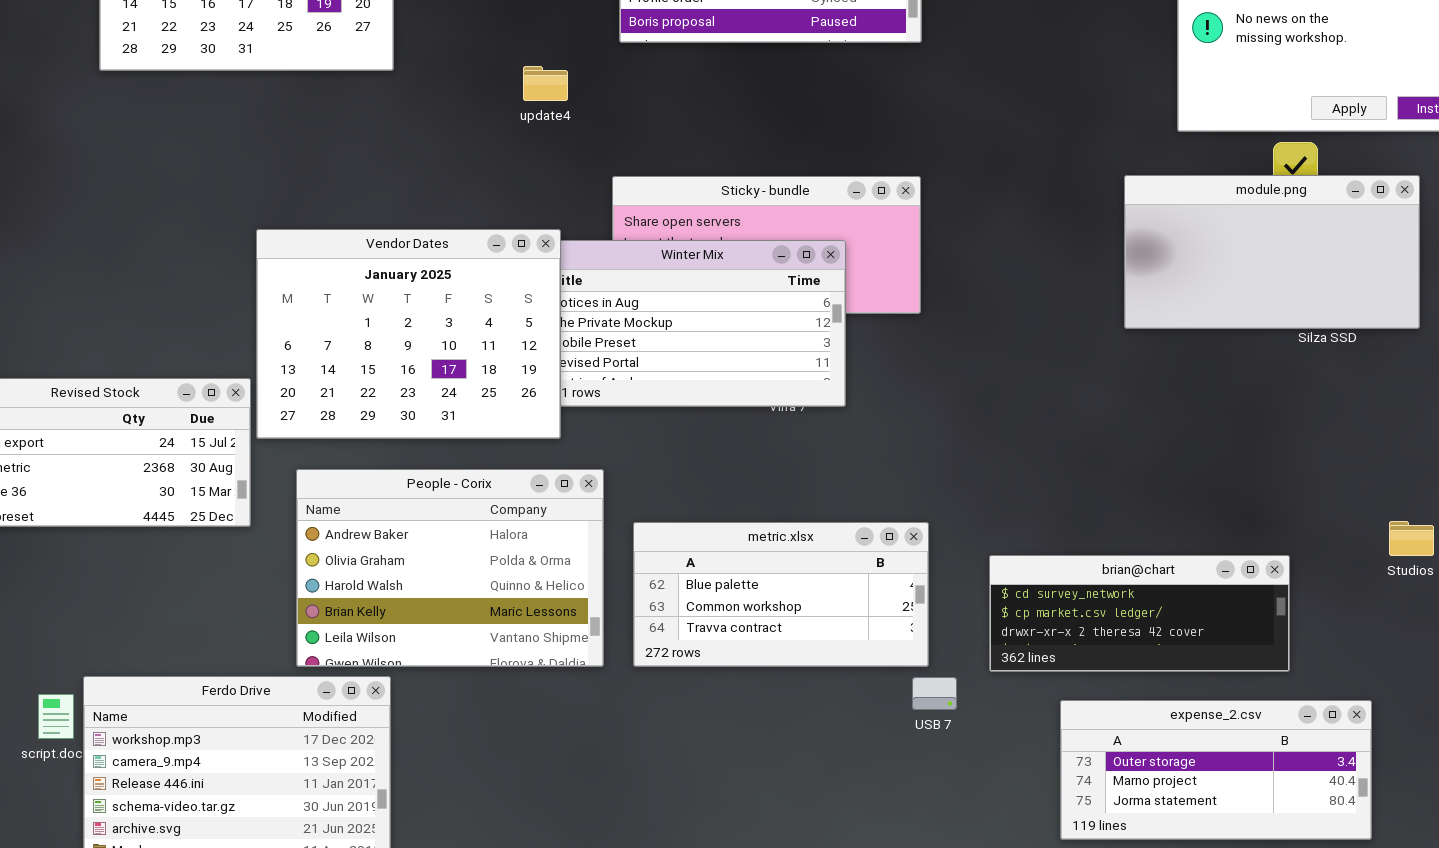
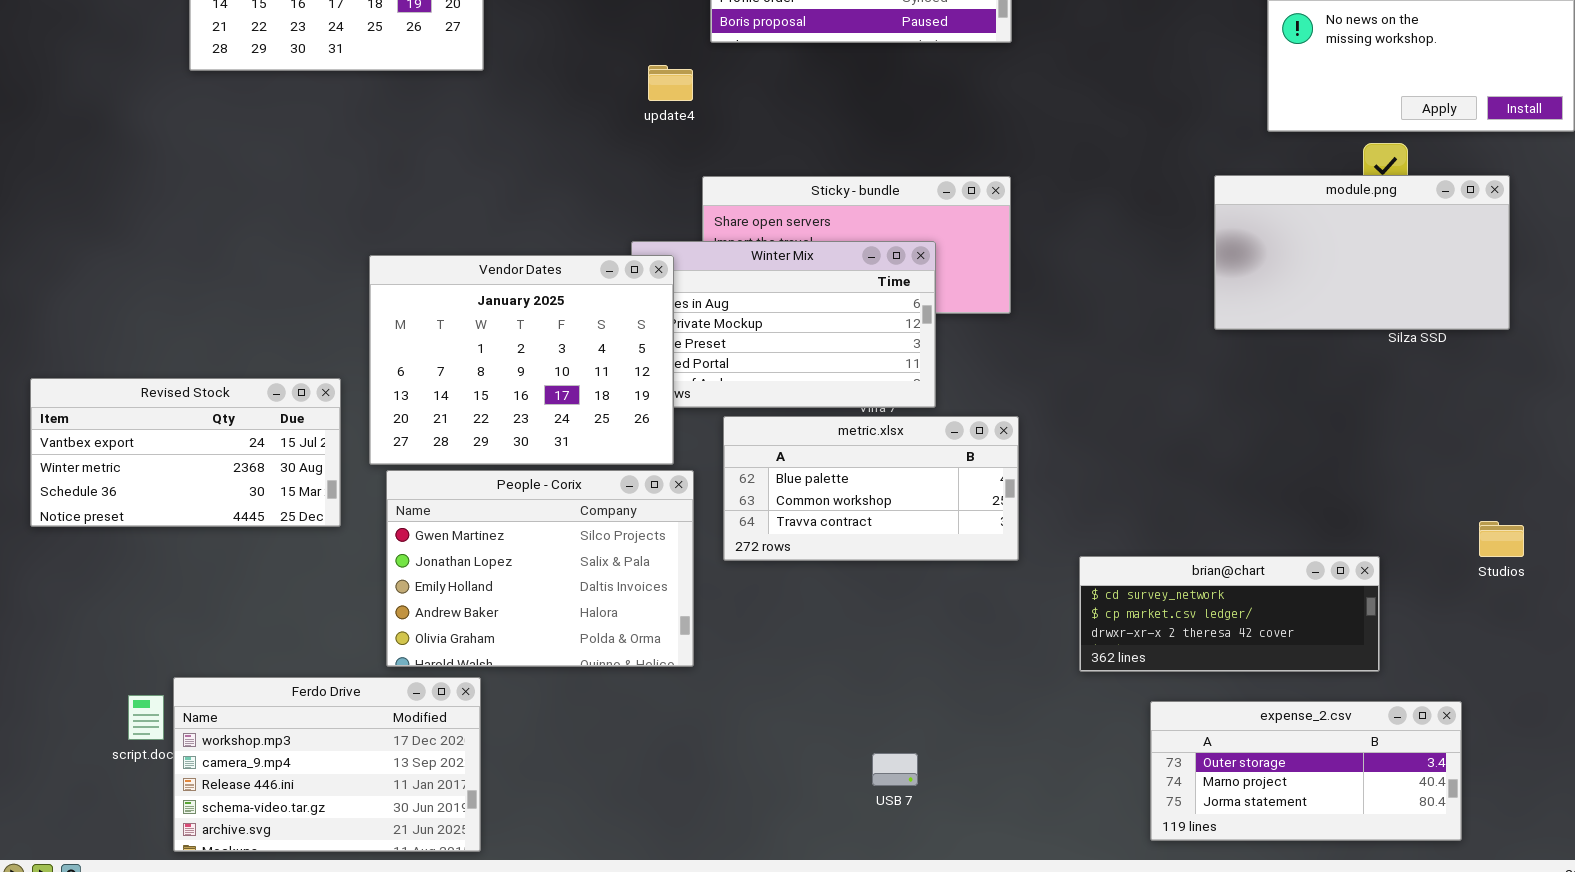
update4: [523,66,568,101] -> [648,65,693,101], moved
Vendor Dates: [256,229,561,439] -> [369,255,674,465], moved
People - Corix: [296,469,604,667] -> [386,470,694,667], scrolled up 3 rows
metric.xlsx: [633,522,929,667] -> [723,416,1019,561], moved
USB 7: [912,677,957,710] -> [872,753,918,786], moved

